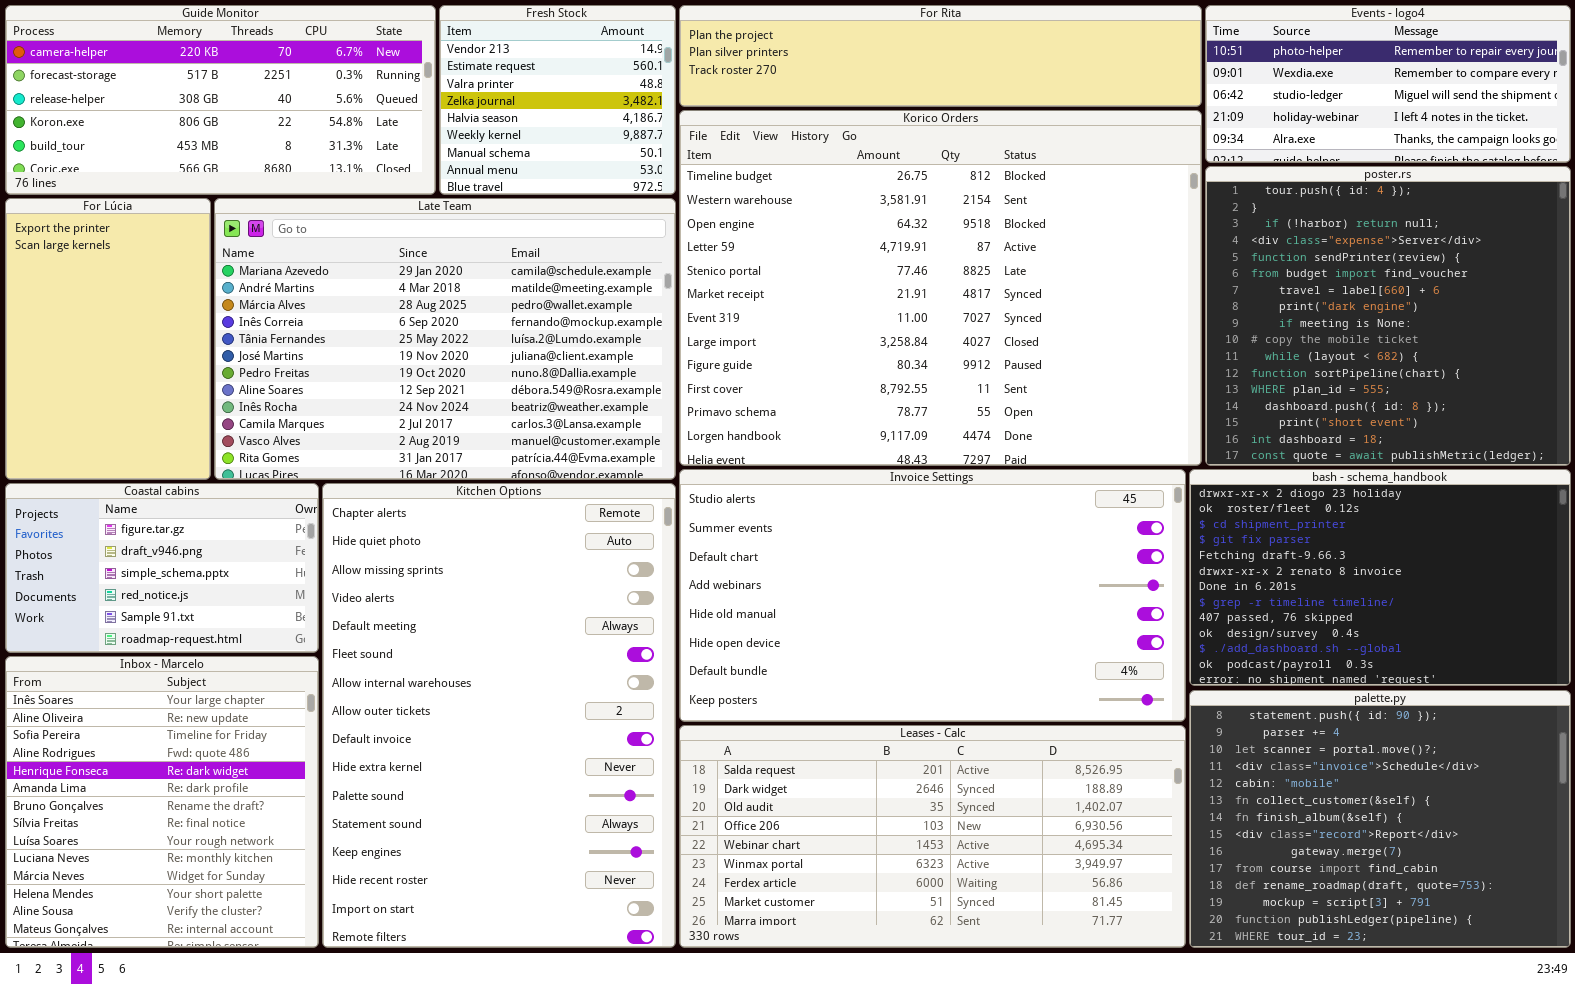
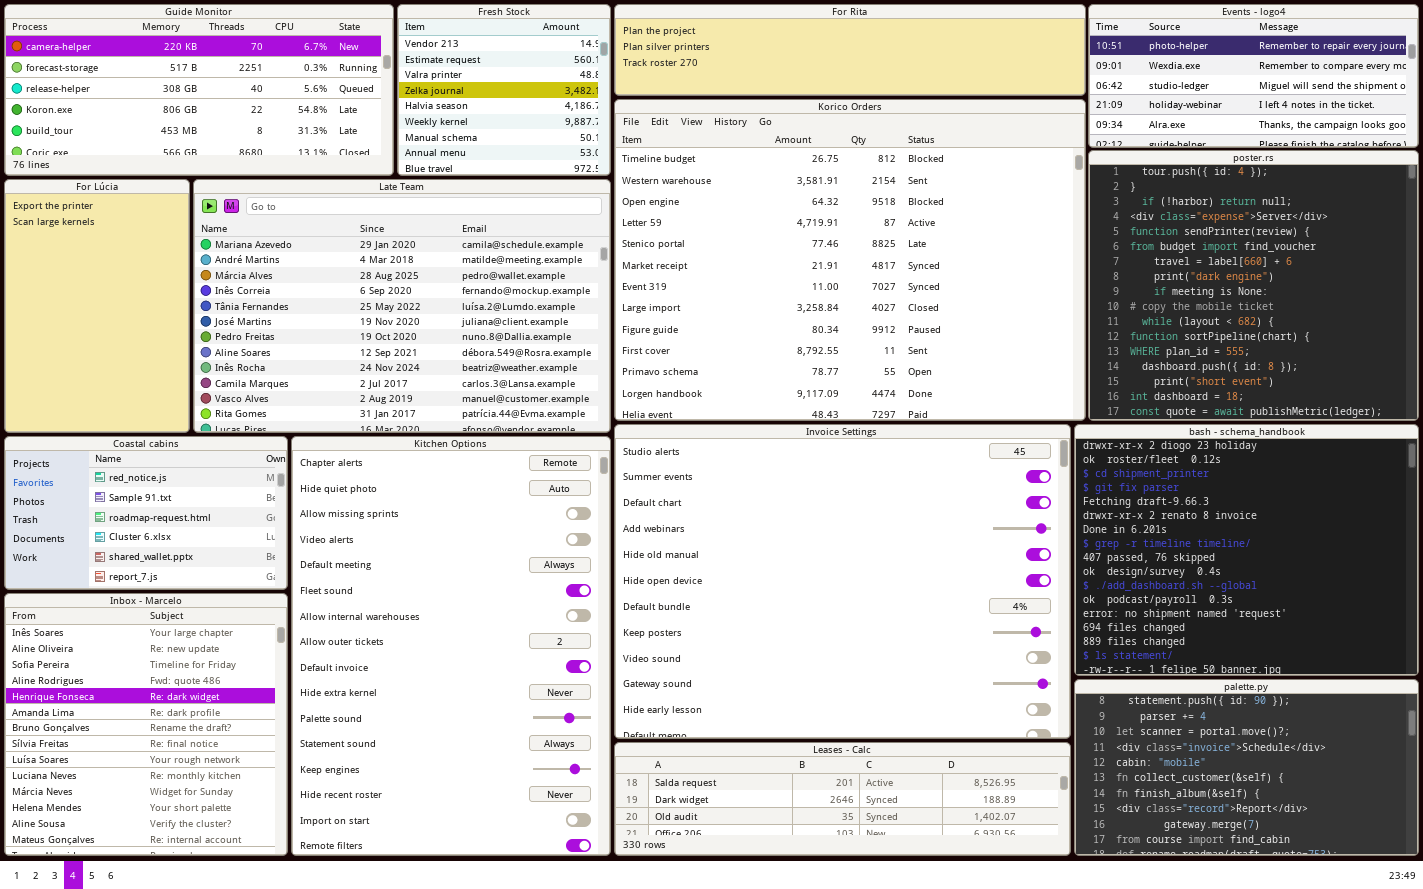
Invoice Settings: [679,469,1186,722] -> [614,424,1071,739], resized
bash - schema_handbook: [1189,469,1571,686] -> [1074,424,1419,676], resized
Coastal cabins: [5,483,319,653] -> [4,436,288,590], scrolled down 3 rows
palette.py: [1189,690,1571,948] -> [1074,679,1419,856], resized
Leases - Calc: [679,725,1186,948] -> [614,742,1071,856], resized

